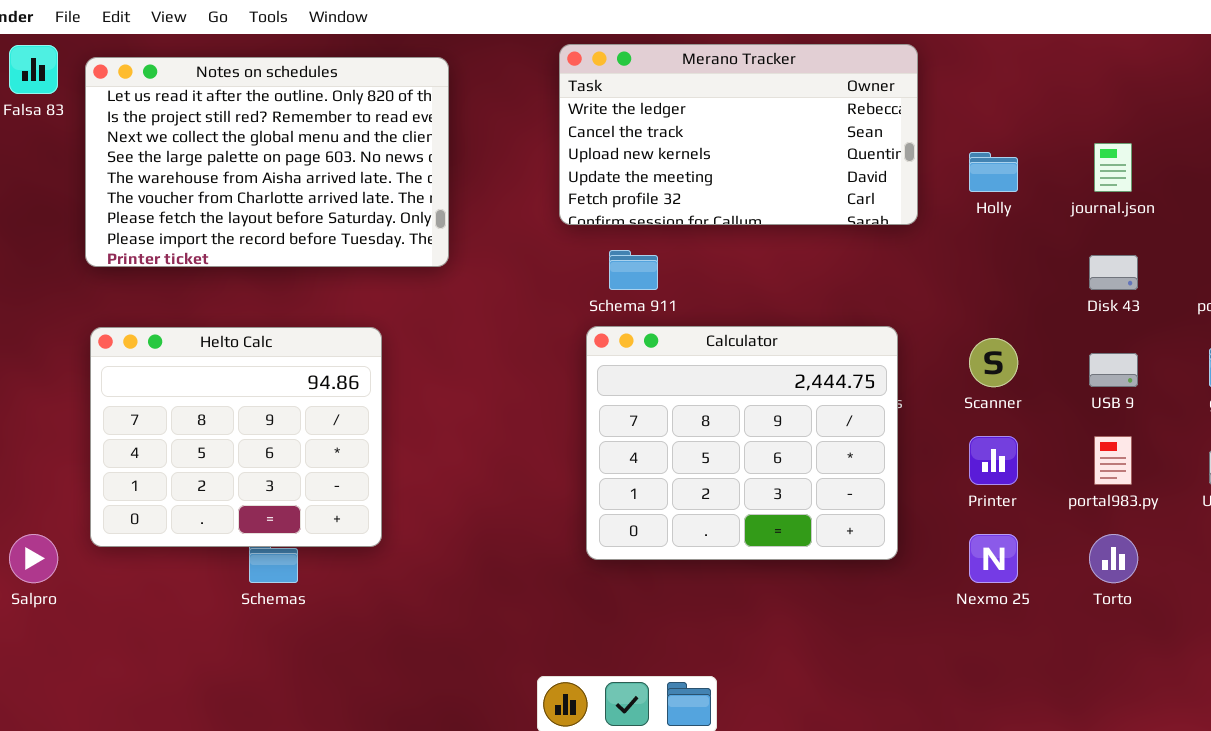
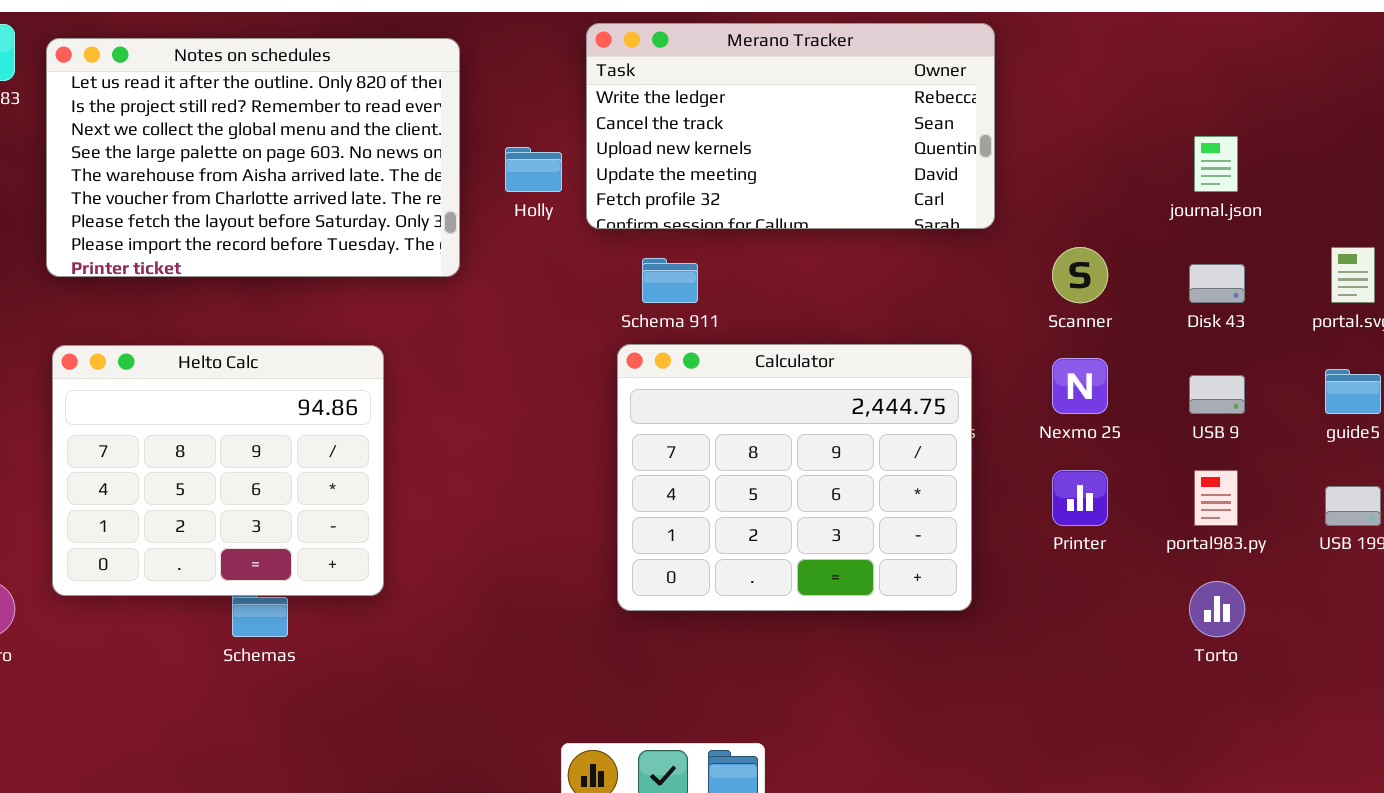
Holly: [969,152,1018,192] -> [505,147,562,192], moved
Scanner: [969,338,1018,387] -> [1052,247,1108,303], moved
Nexmo 25: [969,534,1018,583] -> [1052,358,1108,414], moved

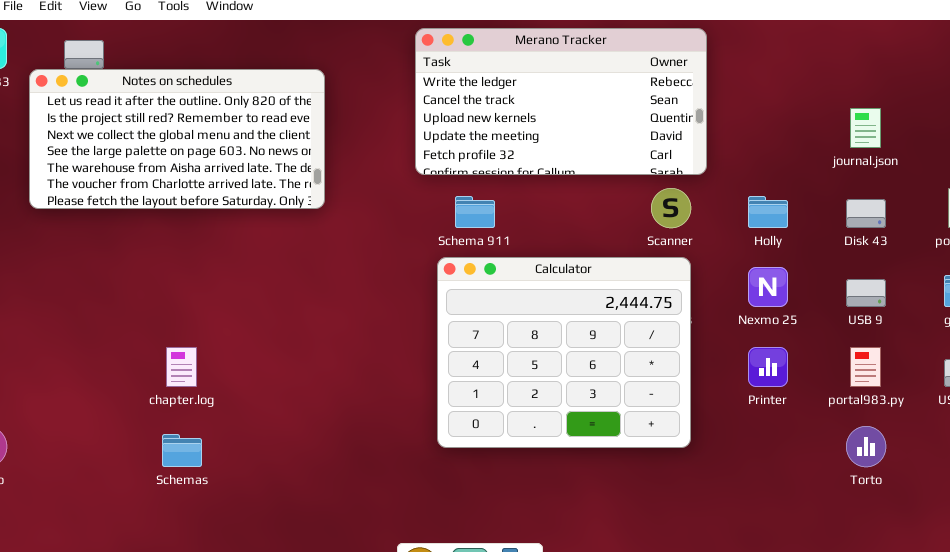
Notes on schedules: [46,38,460,277] -> [29,69,325,209], resized
Holly: [505,147,562,192] -> [748,196,788,228], moved
Scanner: [1052,247,1108,303] -> [651,188,691,228], moved
Helto Calc: [52,345,384,596] -> none, closed

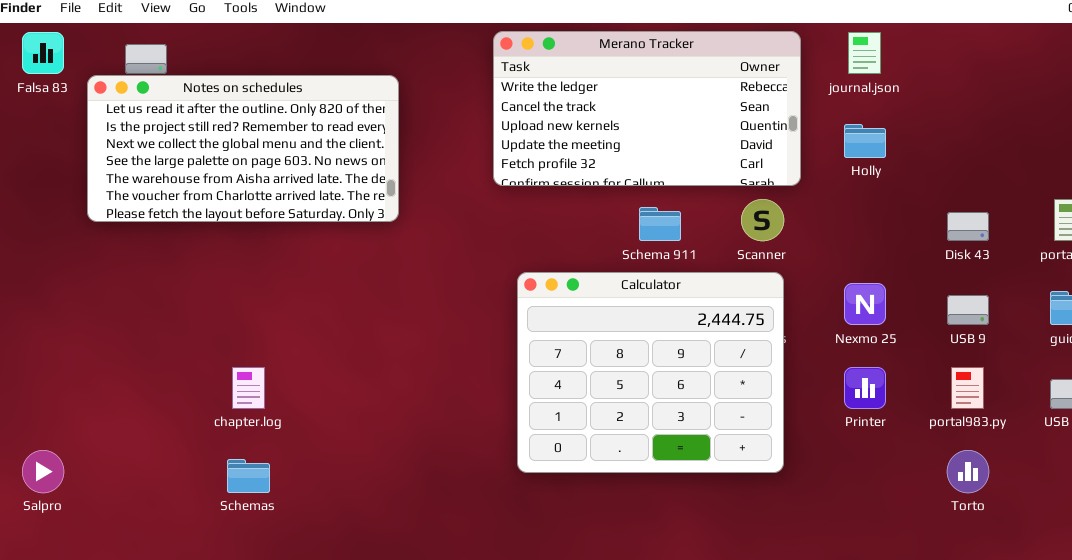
journal.json: [850,108,881,148] -> [848,32,881,74], moved
Schema 911: [455,196,495,228] -> [639,207,681,241], moved
Holly: [748,196,788,228] -> [844,124,886,158], moved

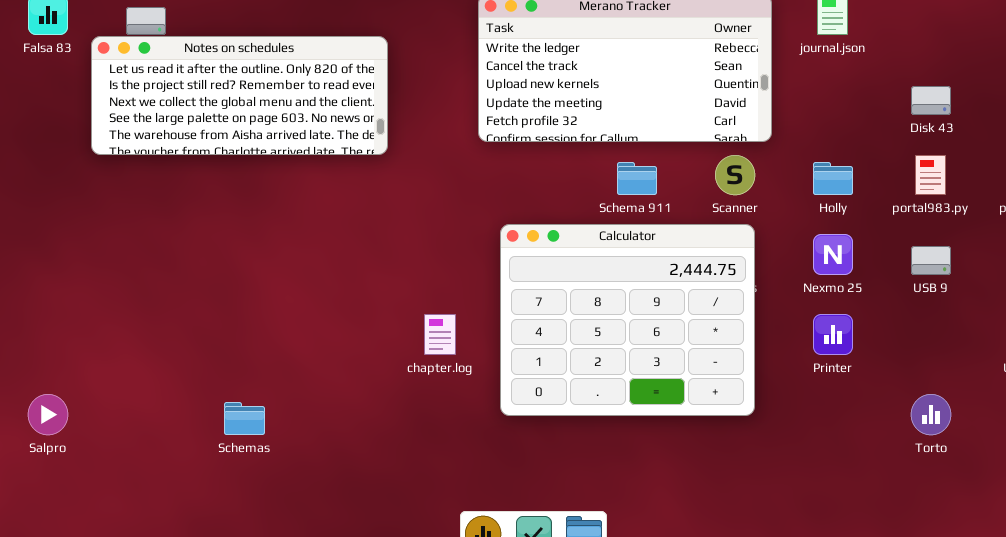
Notes on schedules: [87,75,399,222] -> [91,36,388,155], resized
Holly: [844,124,886,158] -> [813,162,853,195], moved
Disk 43: [947,212,989,241] -> [911,86,951,115], moved
chapter.log: [232,367,265,409] -> [424,314,456,355], moved
portal983.py: [951,367,984,409] -> [915,155,946,195], moved

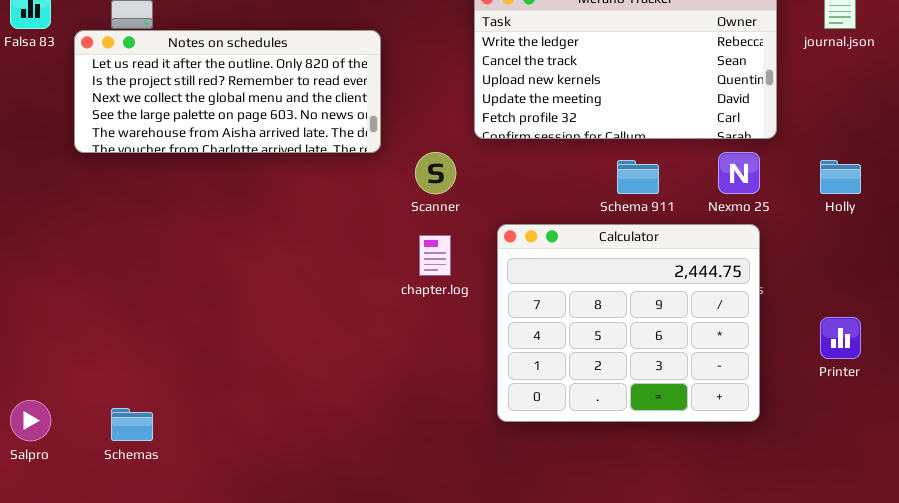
Scanner: [715,155,755,195] -> [415,152,456,194], moved
Nexmo 25: [813,234,853,275] -> [718,152,760,194], moved
chapter.log: [424,314,456,355] -> [419,235,451,276], moved
Schemas: [224,402,265,435] -> [111,408,153,441], moved

